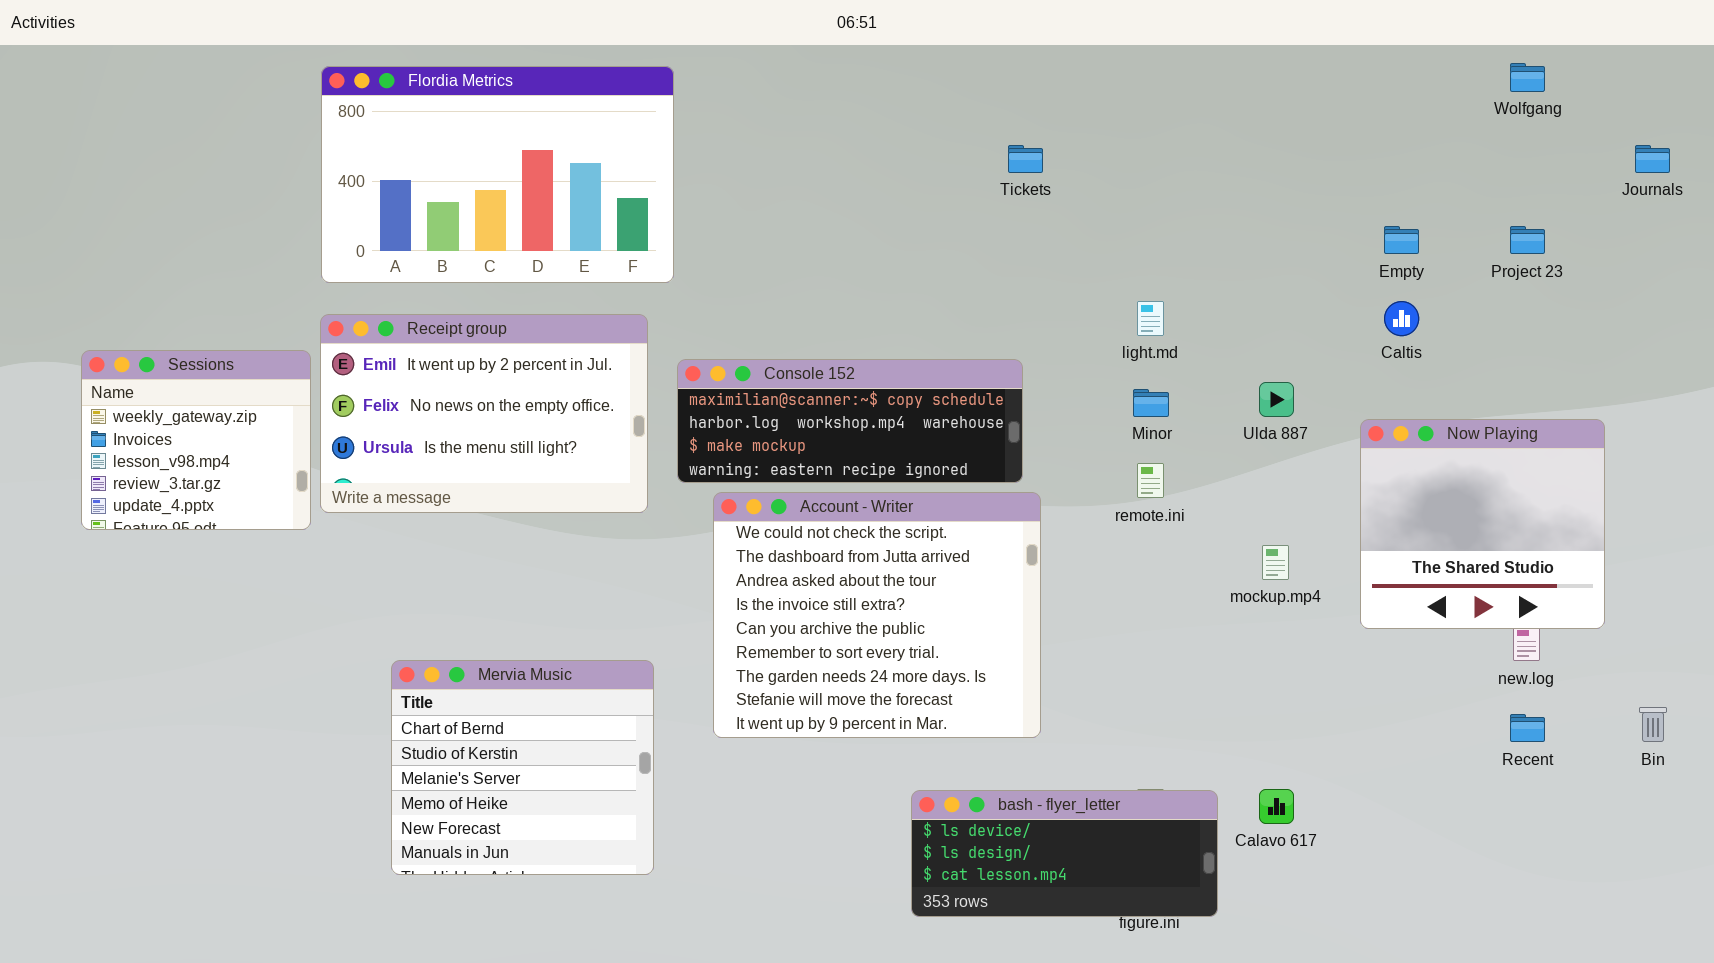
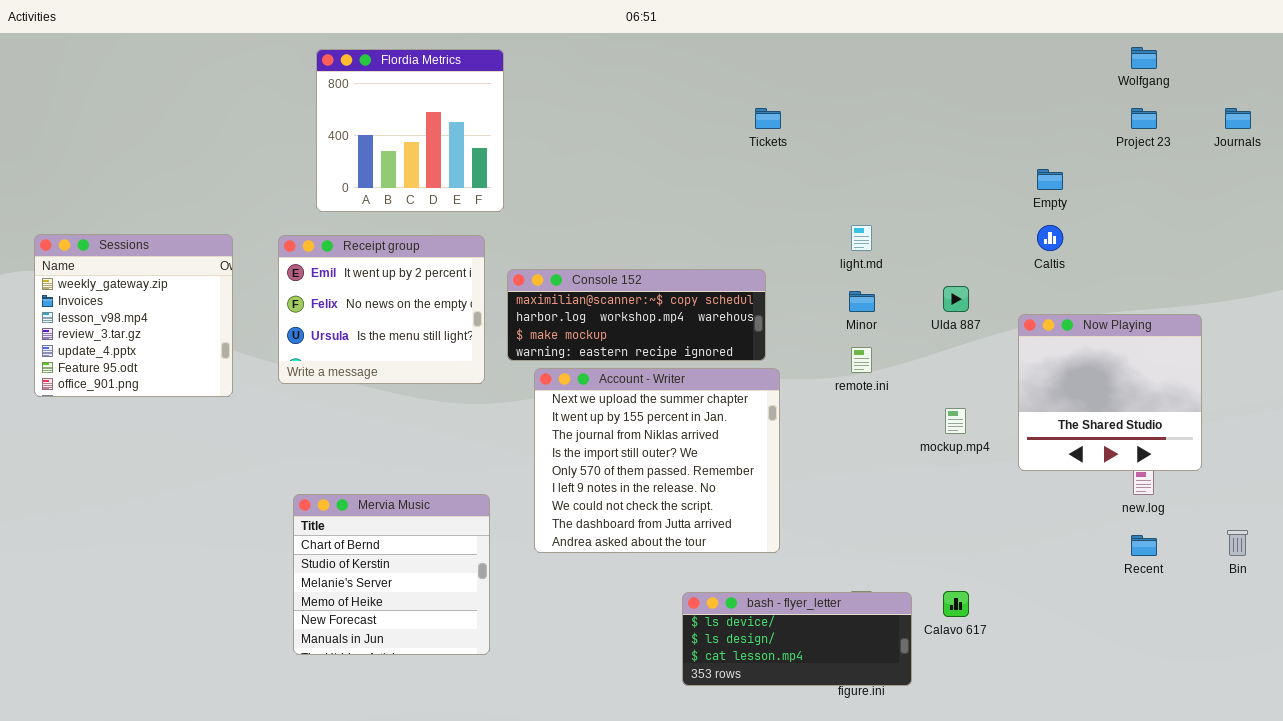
Flordia Metrics: [321,66,674,283] -> [316,49,504,212], resized
Project 23: [1510,226,1545,254] -> [1131,108,1157,129], moved
Receipt group: [320,314,648,513] -> [278,235,485,384], resized
Sessions: [81,350,311,530] -> [34,234,233,397], resized
Account - Writer: [713,492,1041,738] -> [534,368,780,553], scrolled up 6 rows

